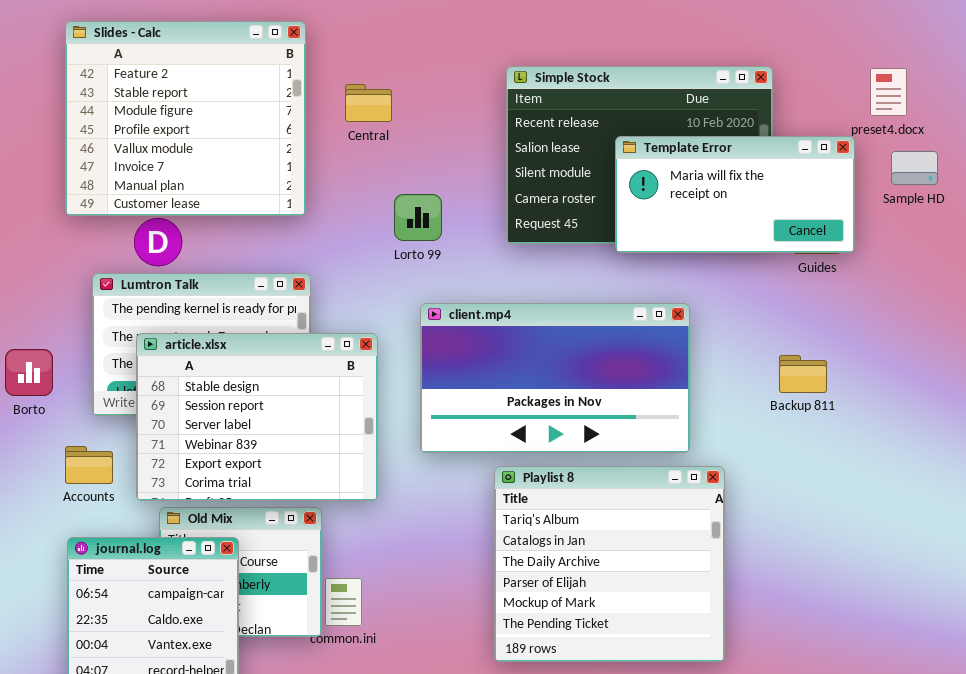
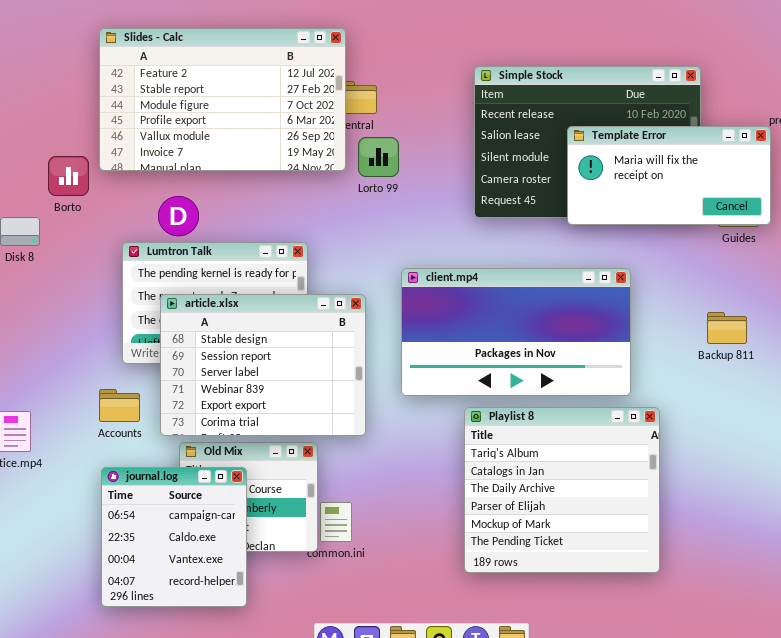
Slides - Calc: [65,21,306,216] -> [99,28,346,171], resized
Lorto 99: [394,194,442,241] -> [358,137,399,177], moved
Borto: [5,349,53,396] -> [48,156,89,196], moved

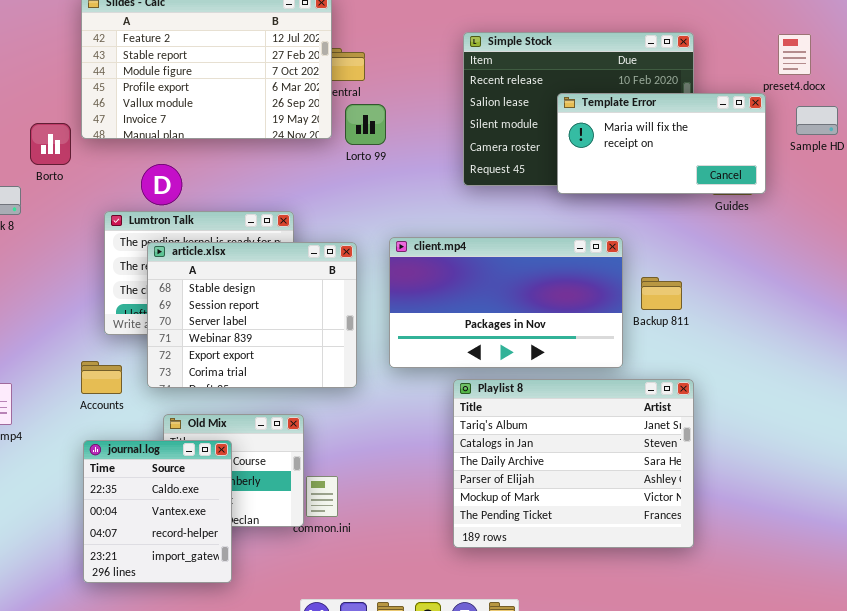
article.xlsx: [160,294,366,436] -> [147,242,357,388], moved
Backup 811: [707,312,747,344] -> [641,277,682,310], moved
Playlist 8: [464,407,660,573] -> [453,379,694,548], resized
journal.log: [101,467,247,607] -> [83,440,232,583], scrolled down 1 row

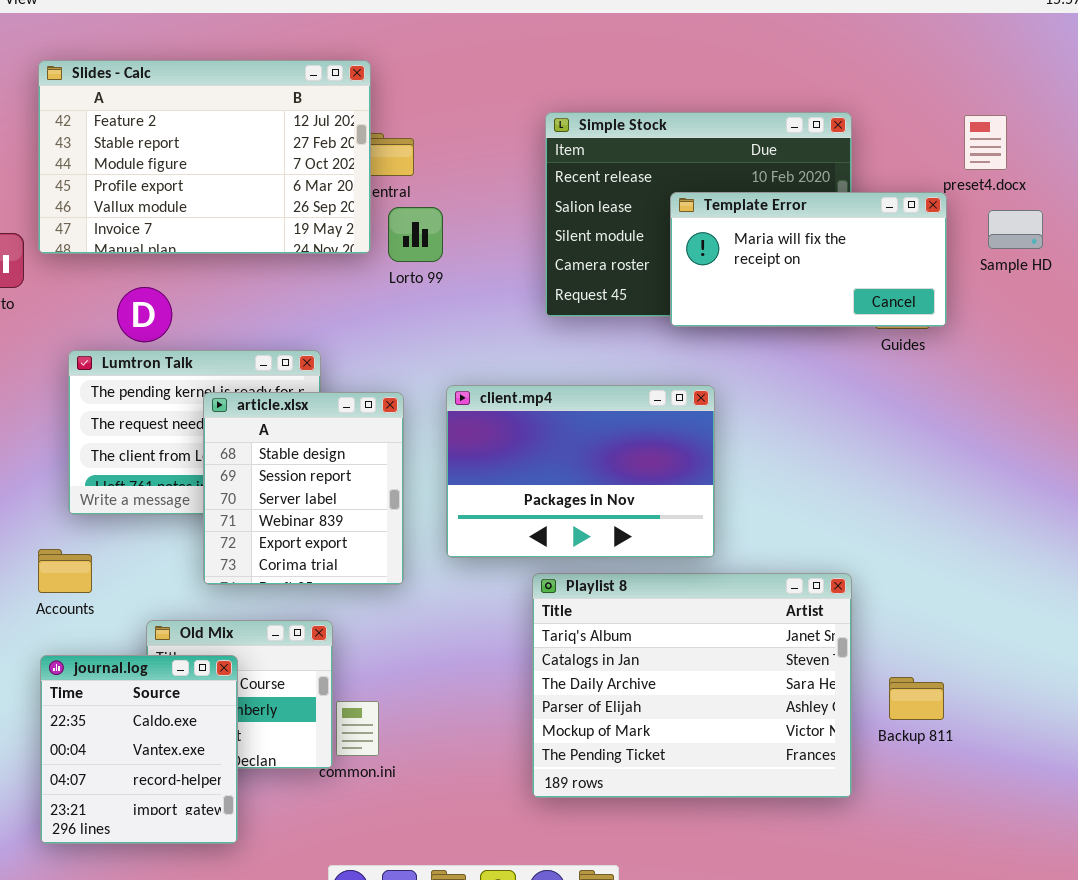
client.mp4: [389,237,623,368] -> [446,385,715,558], resized
article.xlsx: [147,242,357,388] -> [203,392,404,585], resized
Backup 811: [641,277,682,310] -> [889,677,944,720], moved

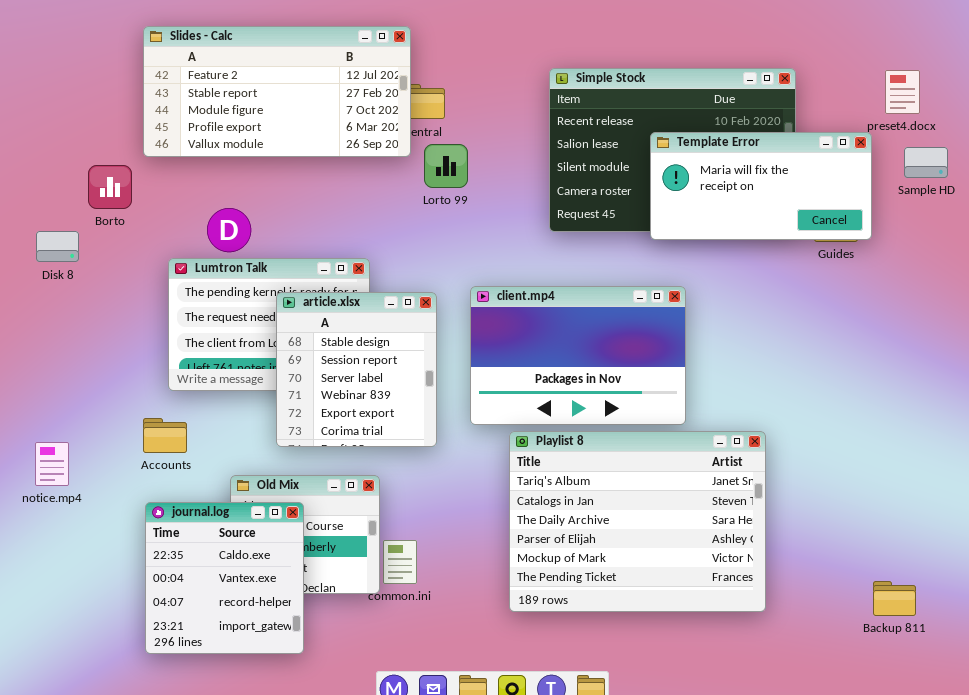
Slides - Calc: [38,60,371,254] -> [143,26,411,157], resized
Playlist 8: [532,573,852,798] -> [509,431,766,612], moved
Backup 811: [889,677,944,720] -> [873,581,916,616], moved

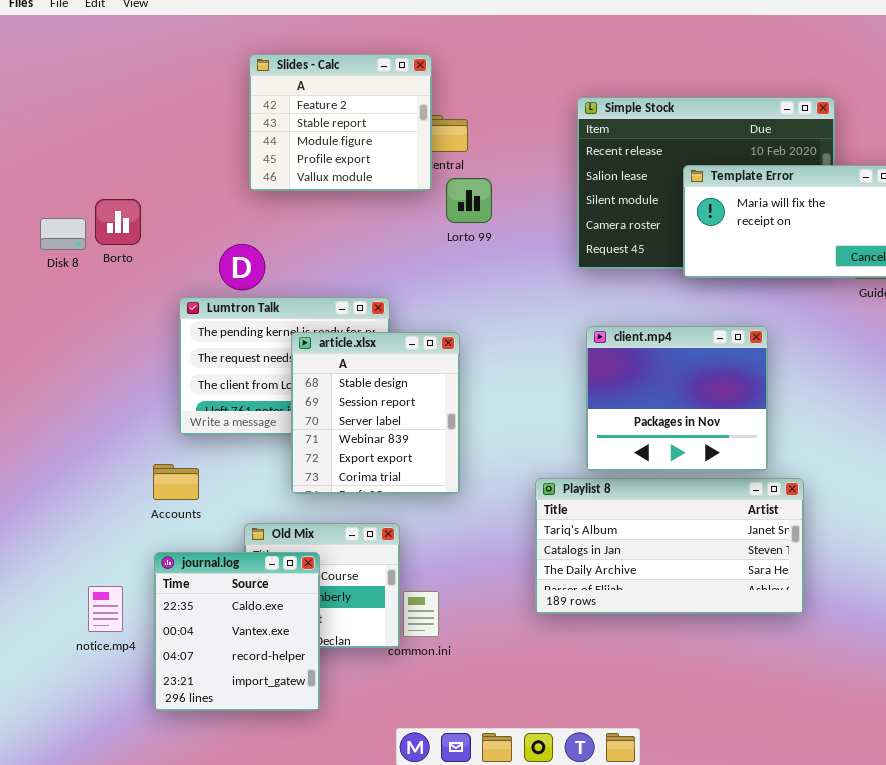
Slides - Calc: [143,26,411,157] -> [249,54,432,191], resized
Disk 8: [36,231,79,262] -> [40,218,86,250], moved
client.mp4: [470,286,686,425] -> [586,326,768,471], moved, resized
Playlist 8: [509,431,766,612] -> [535,478,804,614], resized
notice.mp4: [35,442,69,486] -> [88,586,123,632], moved

